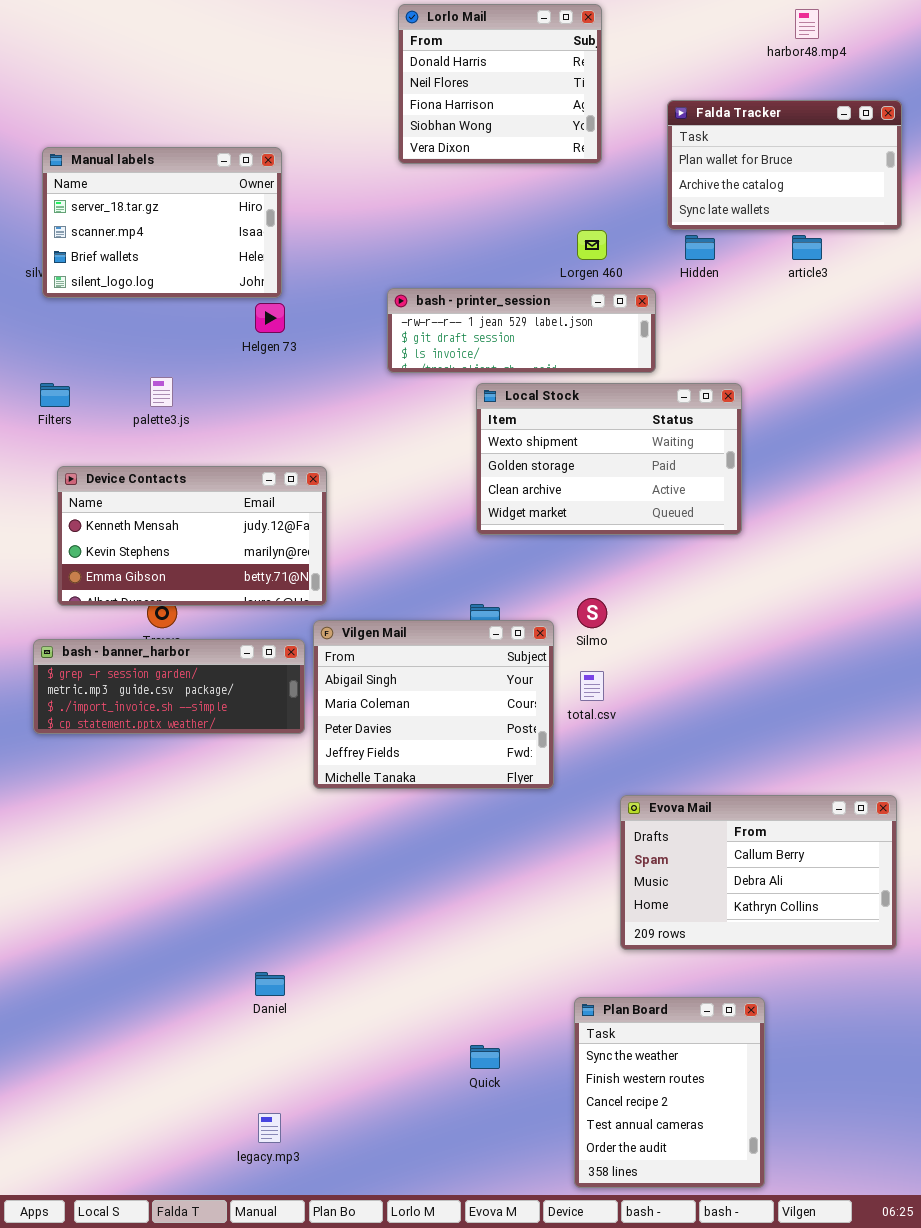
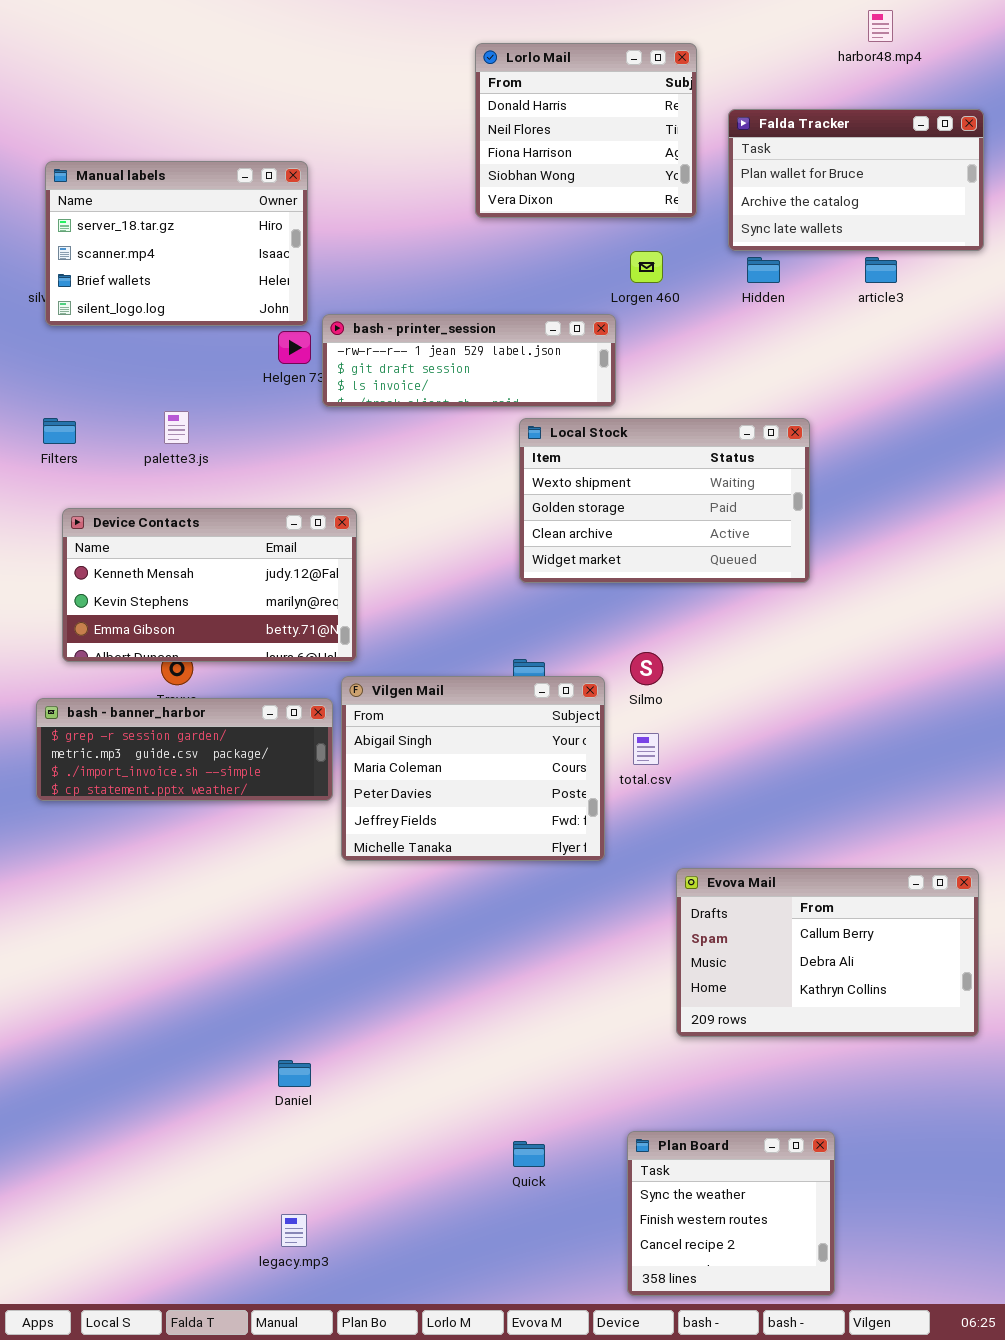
Lorlo Mail: [398,4,602,164] -> [475,43,697,218], moved
bash - printer_session: [387,288,656,373] -> [322,314,616,407], moved
Plan Board: [574,997,765,1188] -> [627,1131,835,1296], resized

